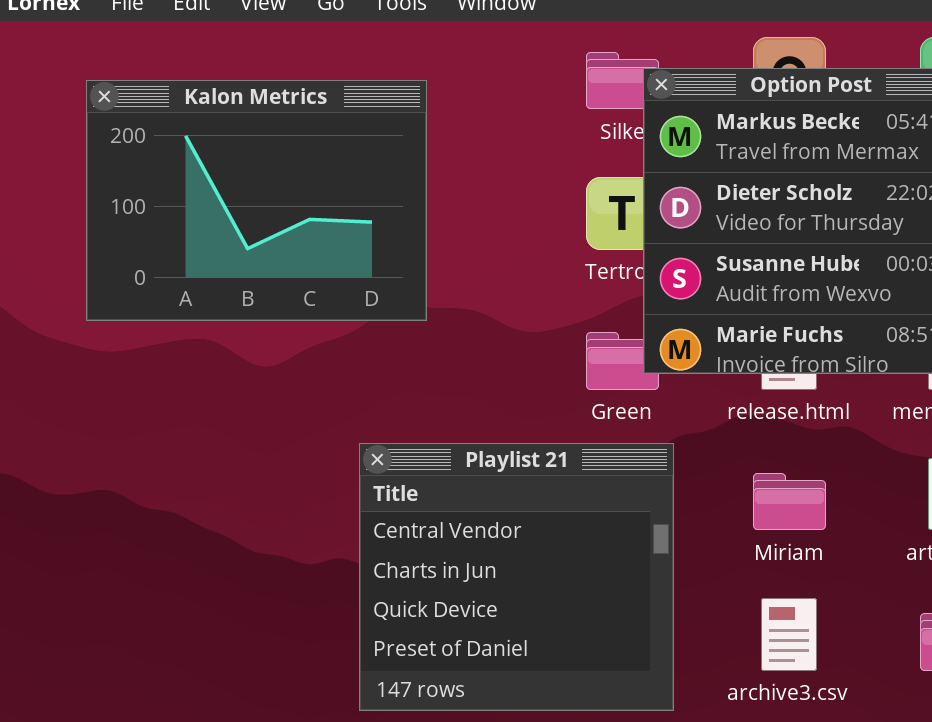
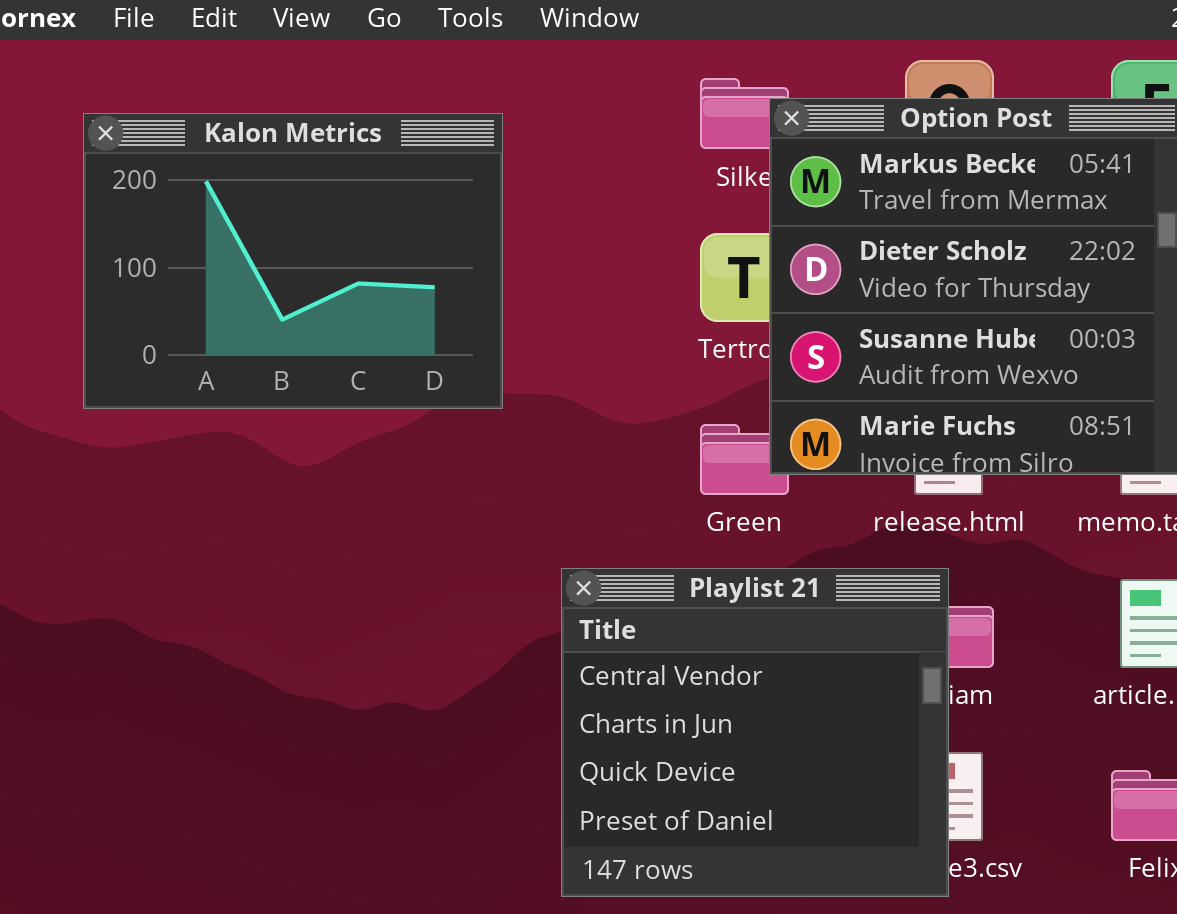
Playlist 21: [359,443,674,711] -> [561,568,949,897], moved

